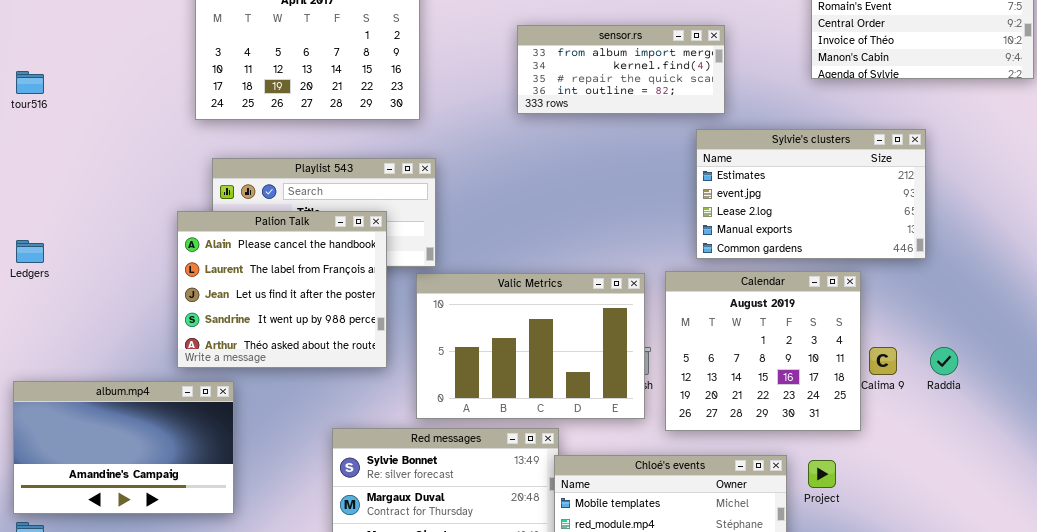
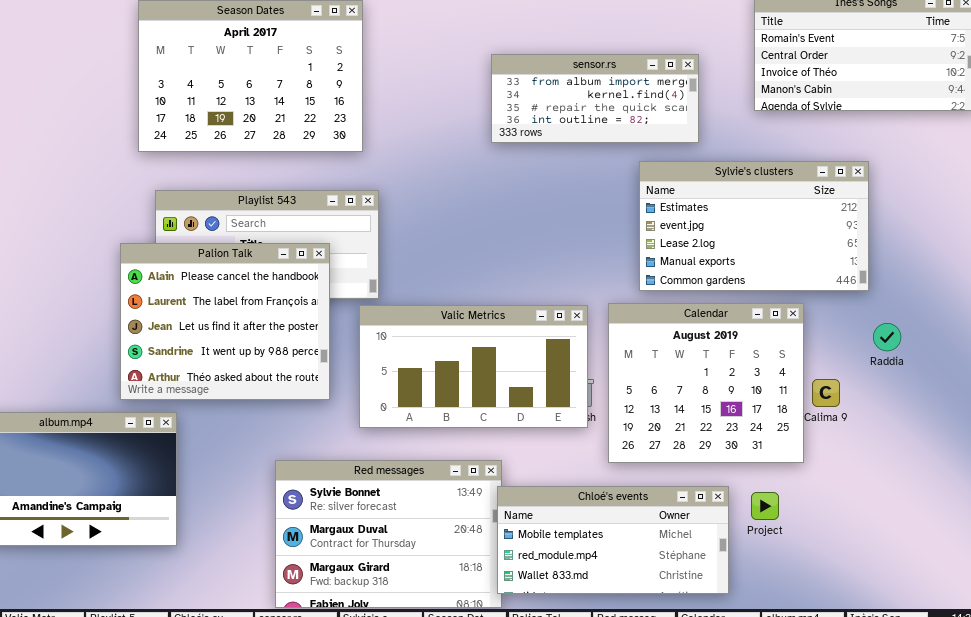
sensor.rs: [517,25,725,114] -> [491,54,699,143], moved
Valic Metrics: [416,273,645,419] -> [359,305,588,428], resized
Raddia: [930,347,958,375] -> [873,323,901,351], moved

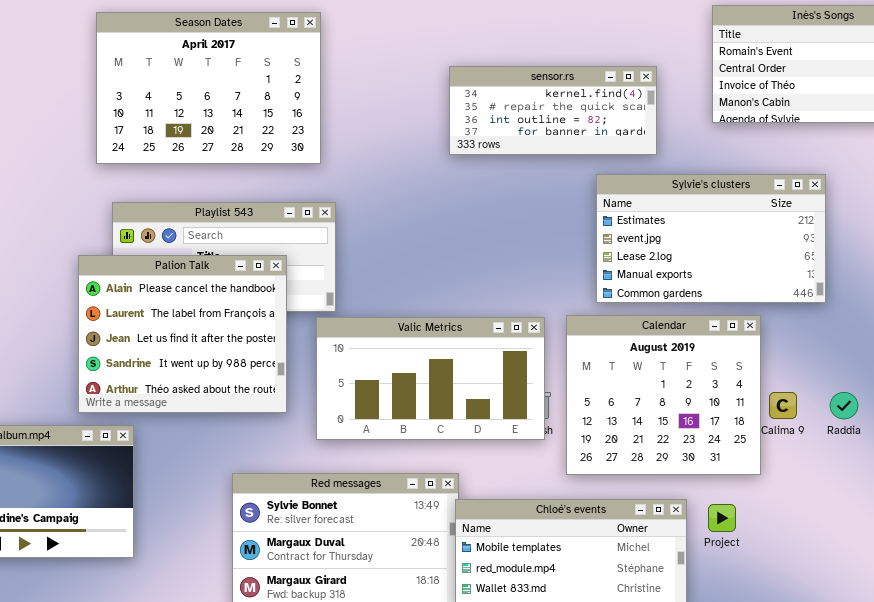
sensor.rs: [491,54,699,143] -> [449,66,657,155], scrolled down 1 row
Raddia: [873,323,901,351] -> [830,392,858,419], moved

